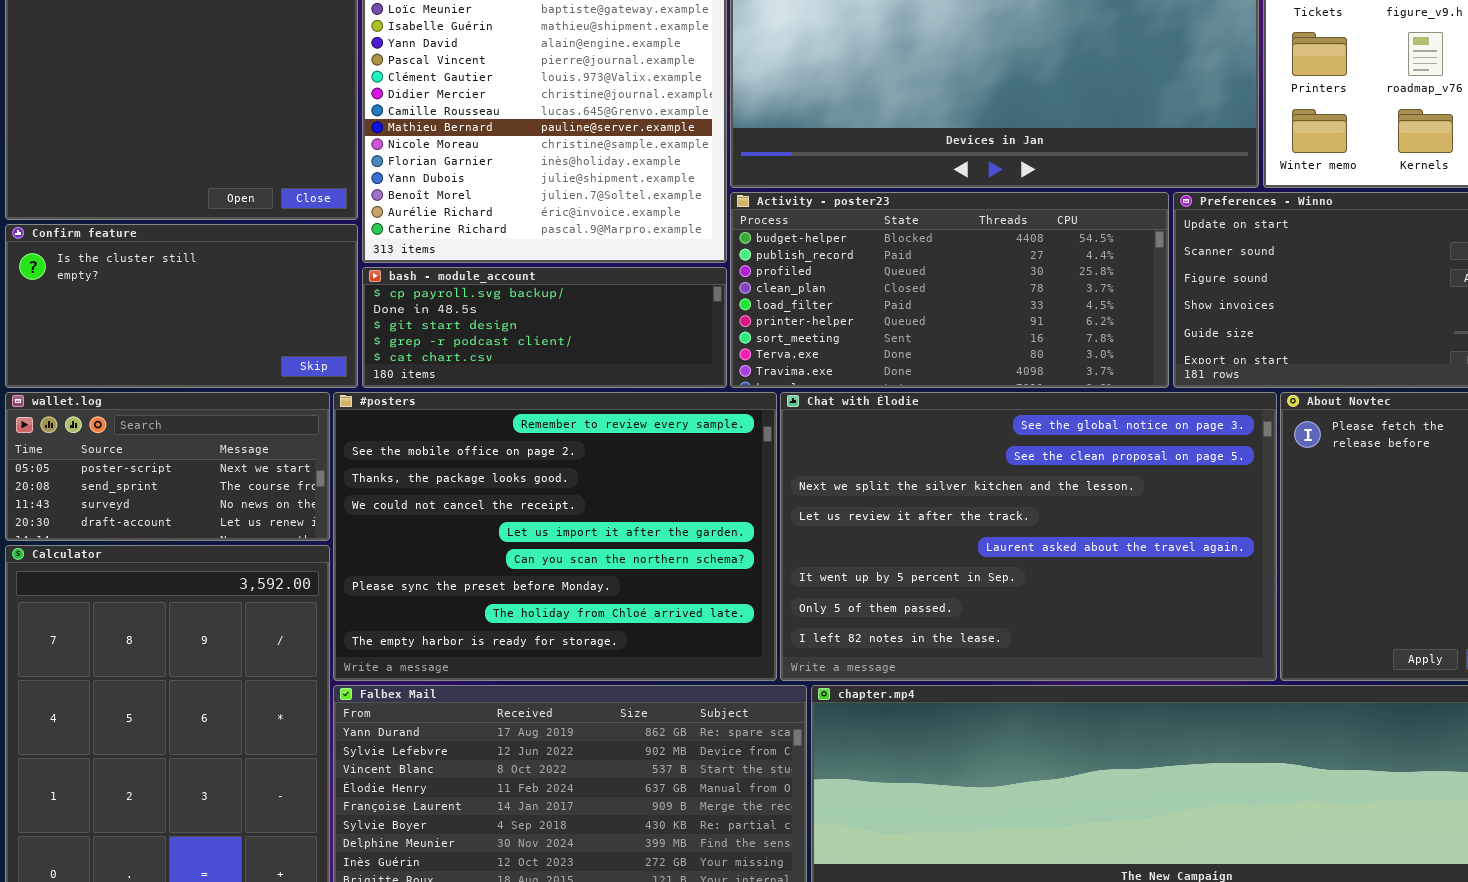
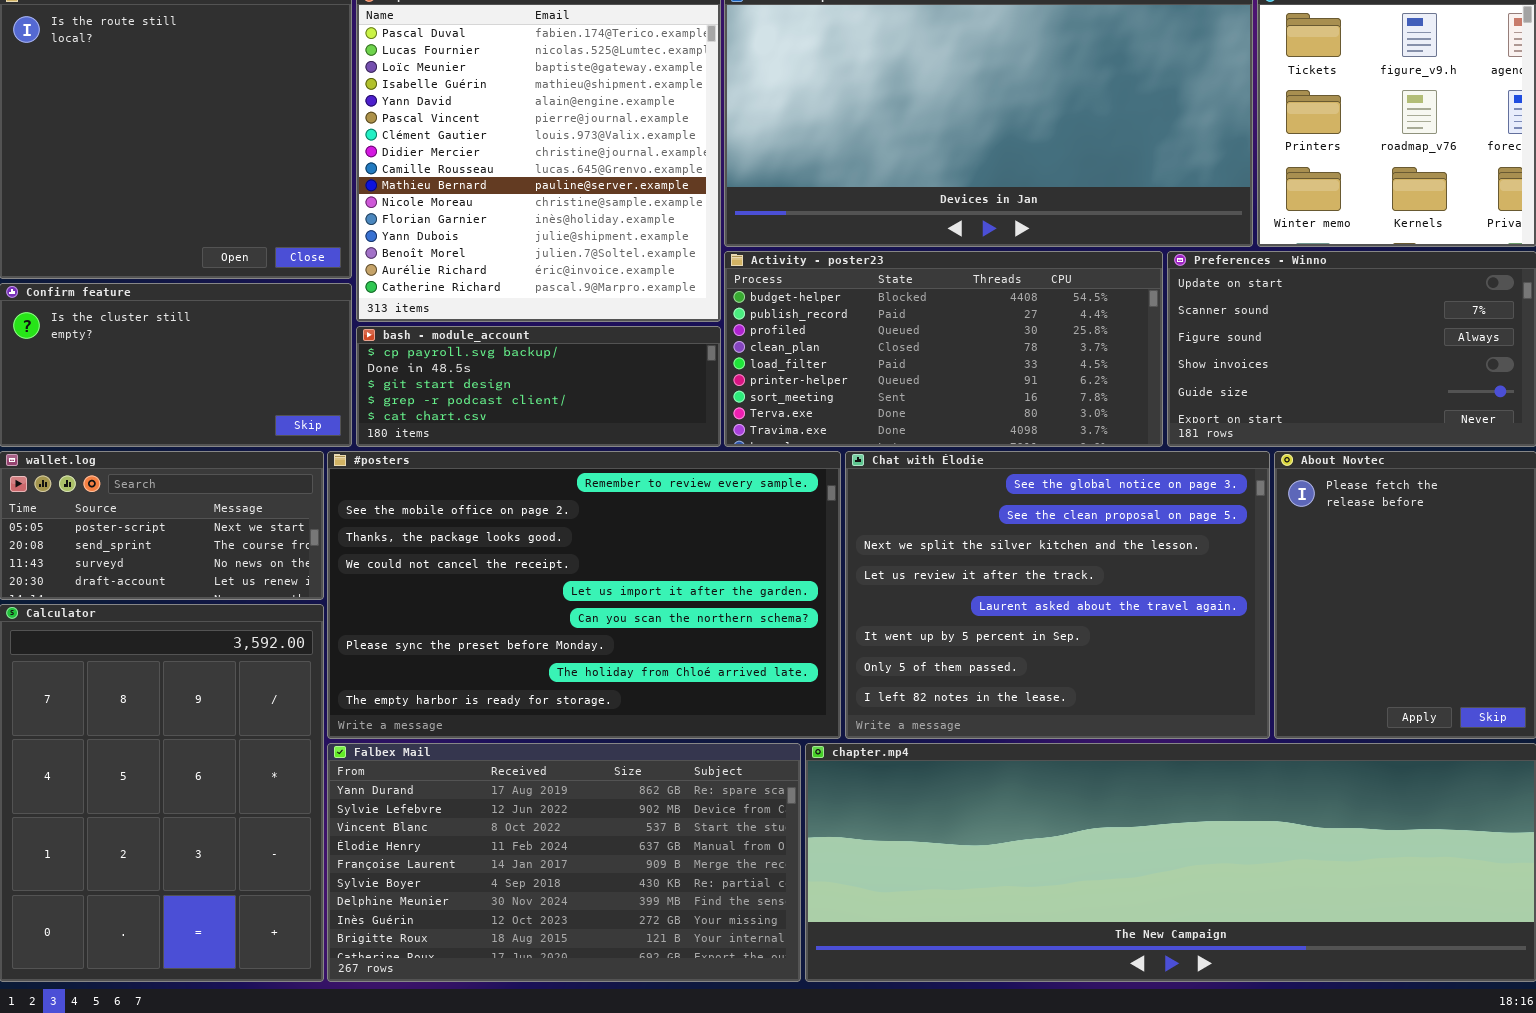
#posters: [333,392,777,681] -> [327,451,841,739], resized
Chat with Élodie: [780,392,1277,681] -> [845,451,1270,739], resized

